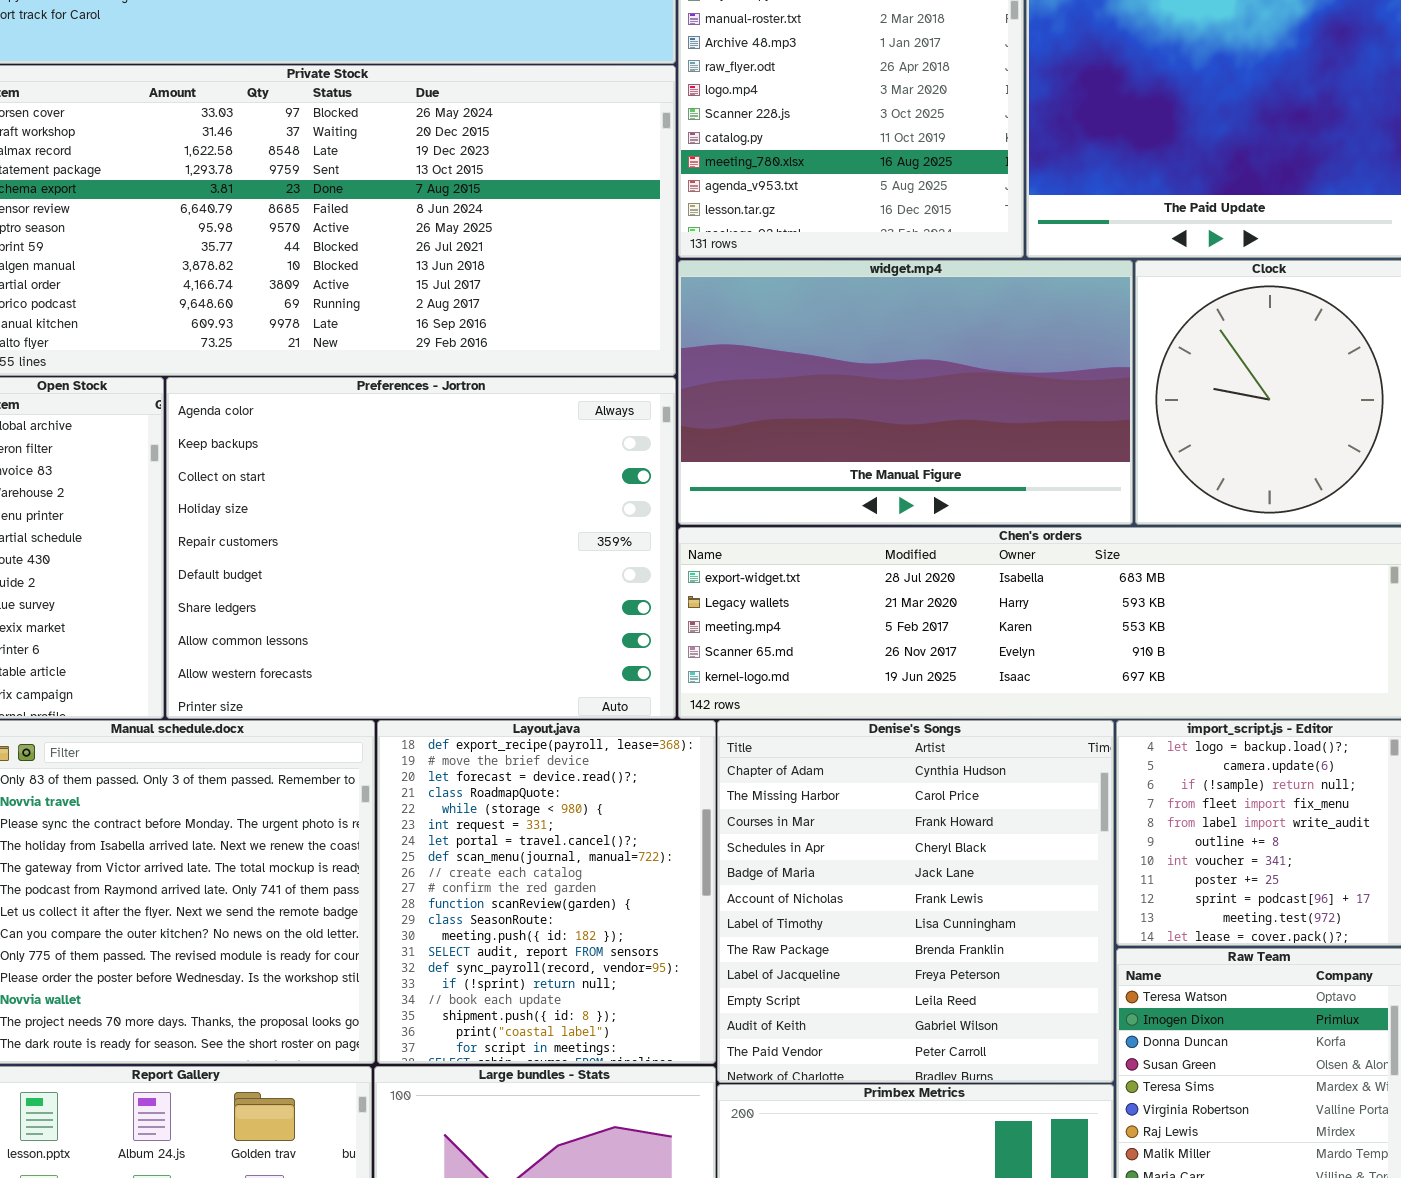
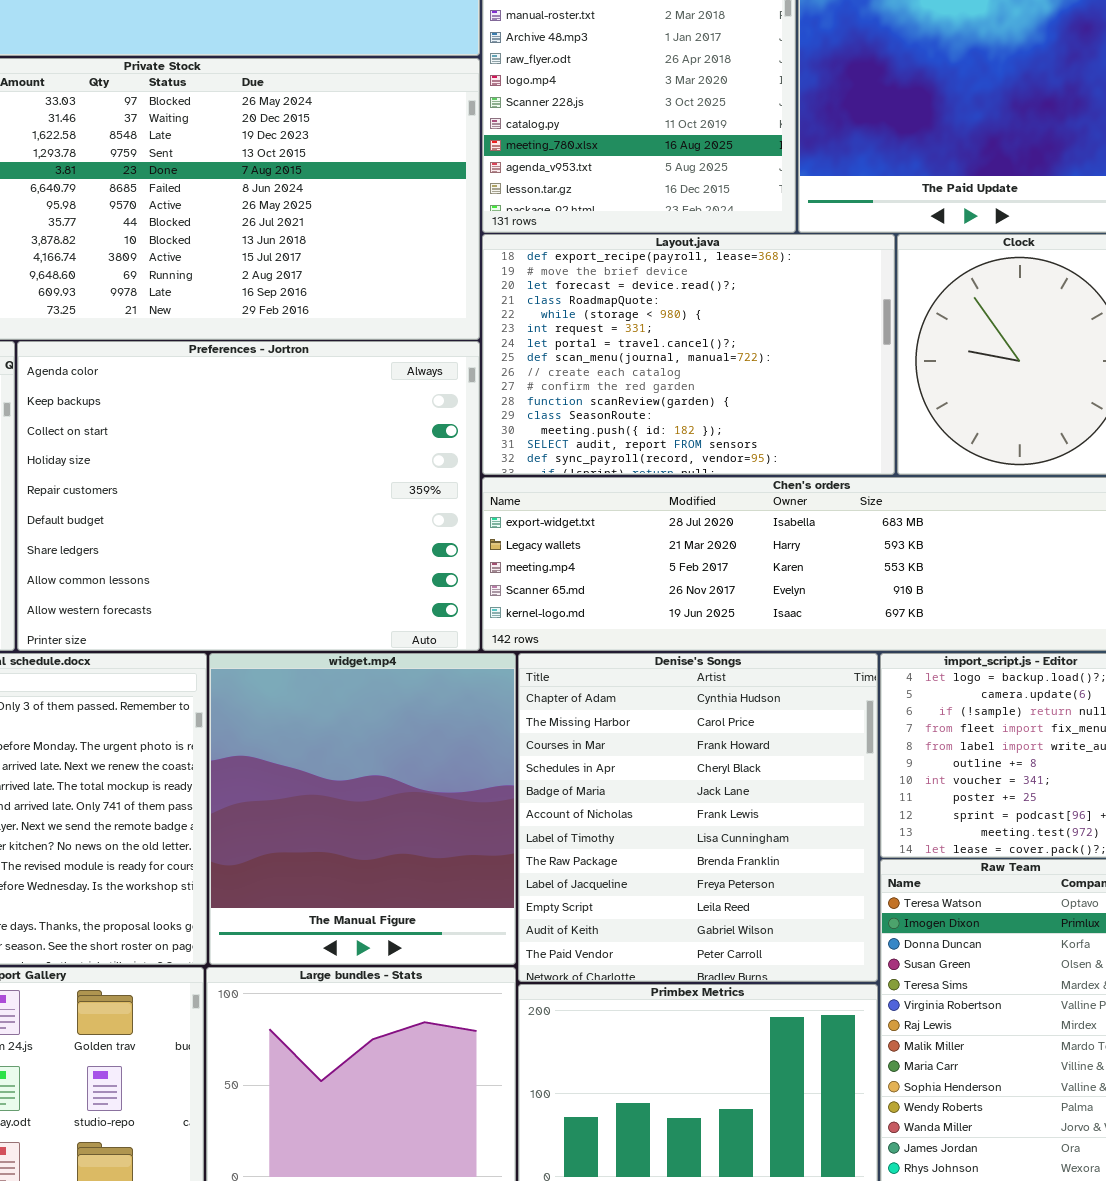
widget.mp4: [678,260,1133,525] -> [209,653,516,965], moved, resized
Layout.java: [377,720,716,1064] -> [482,234,895,475], moved, resized

